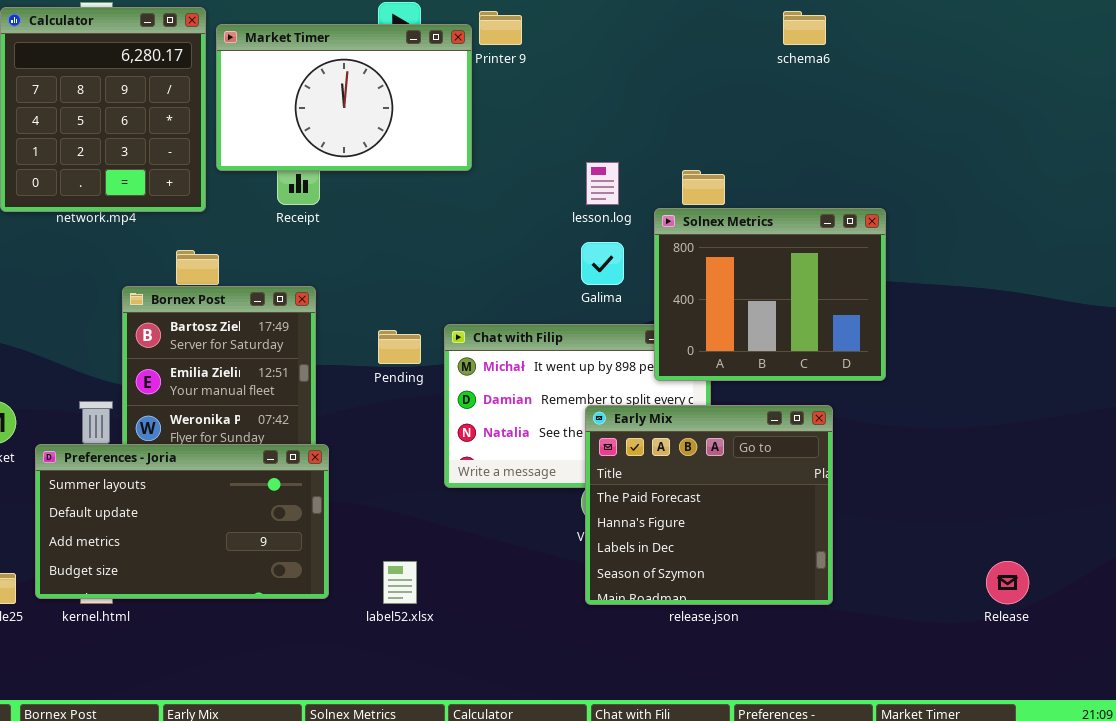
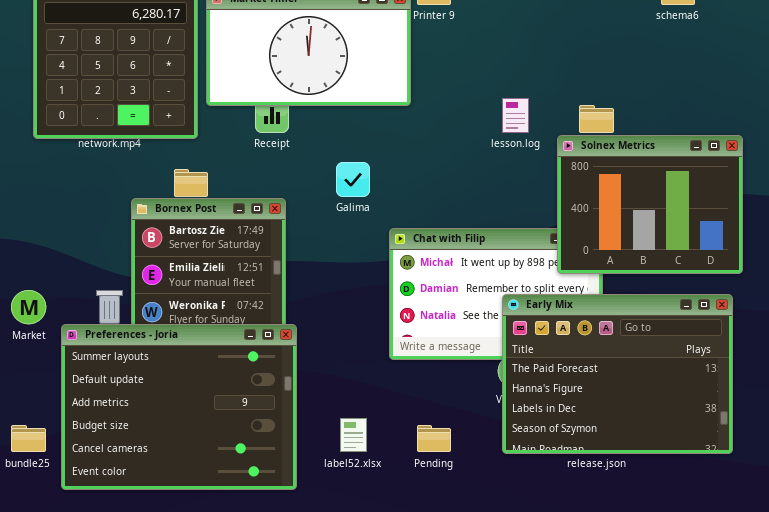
Galima: [581,242,624,285] -> [336,162,370,197], moved
Pending: [378,330,421,364] -> [417,425,451,452], moved
Early Mix: [585,405,833,605] -> [502,294,733,454], resized
Preferences - Joria: [35,444,329,599] -> [61,324,297,490], resized

